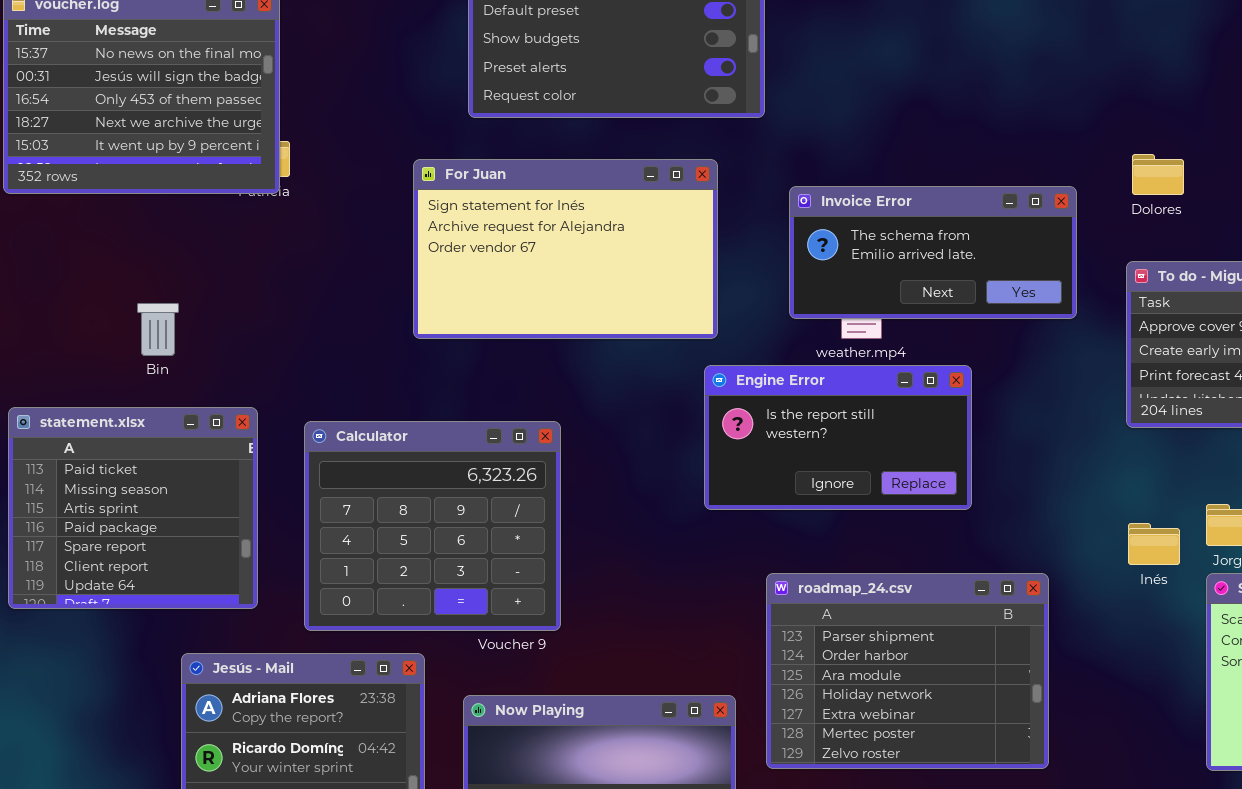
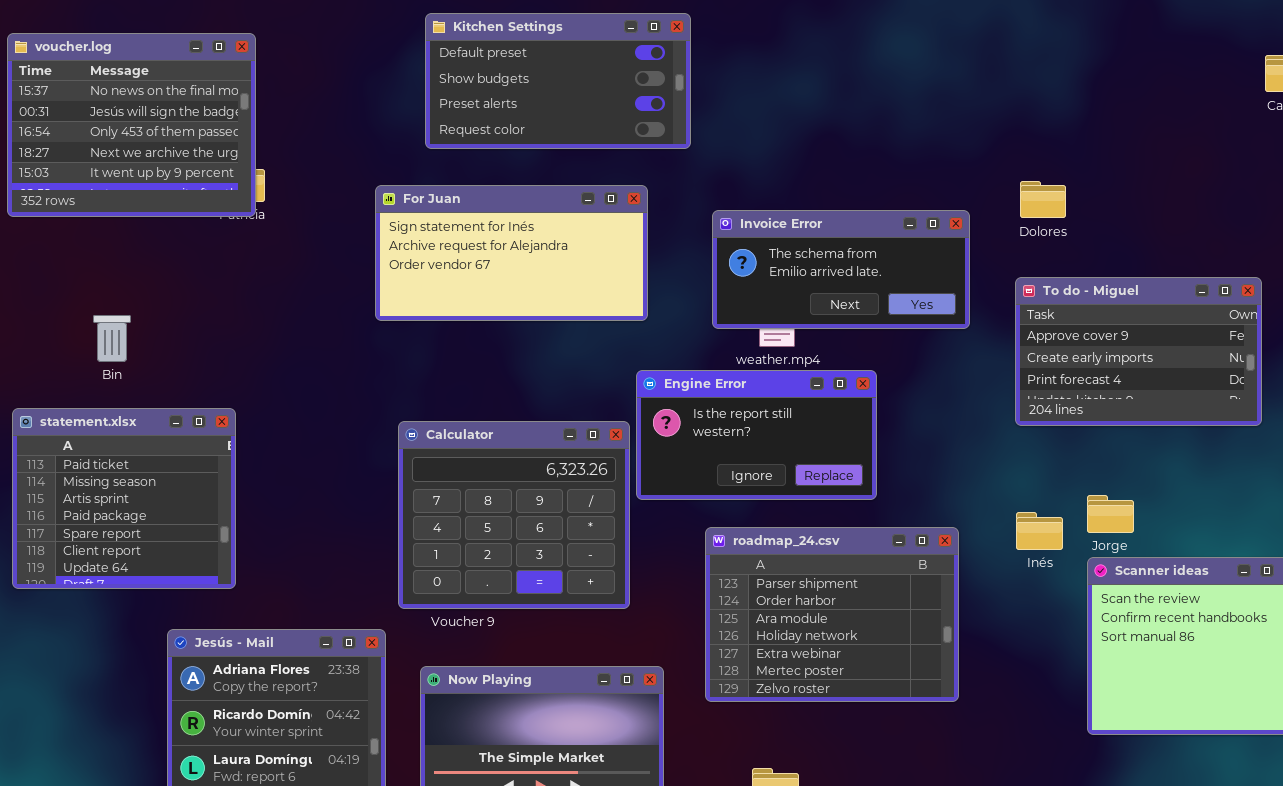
For Juan: [413,159,718,339] -> [375,185,648,321], resized
Bin: [137,303,179,356] -> [93,315,131,362], moved
Calculator: [304,421,561,631] -> [398,421,630,609], moved
roadmap_24.csv: [766,573,1049,769] -> [705,527,959,702], moved

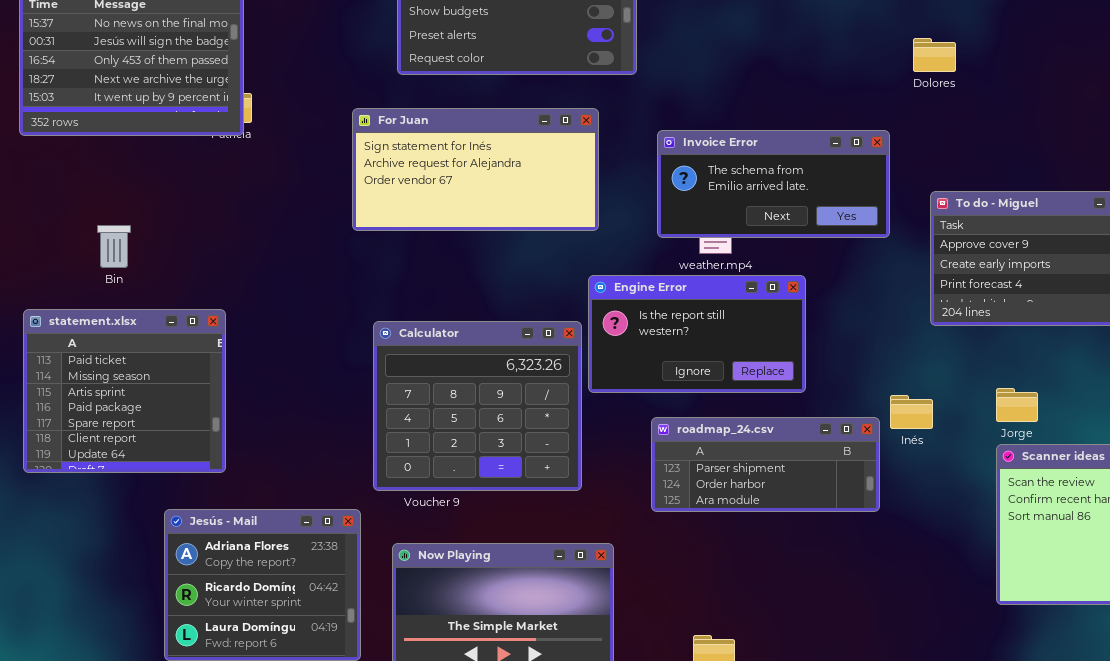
Dolores: [1020,181,1066,218] -> [913,38,956,72], moved
Inés: [1016,512,1063,550] -> [890,395,933,429], moved
roadmap_24.csv: [705,527,959,702] -> [651,417,880,512], resized

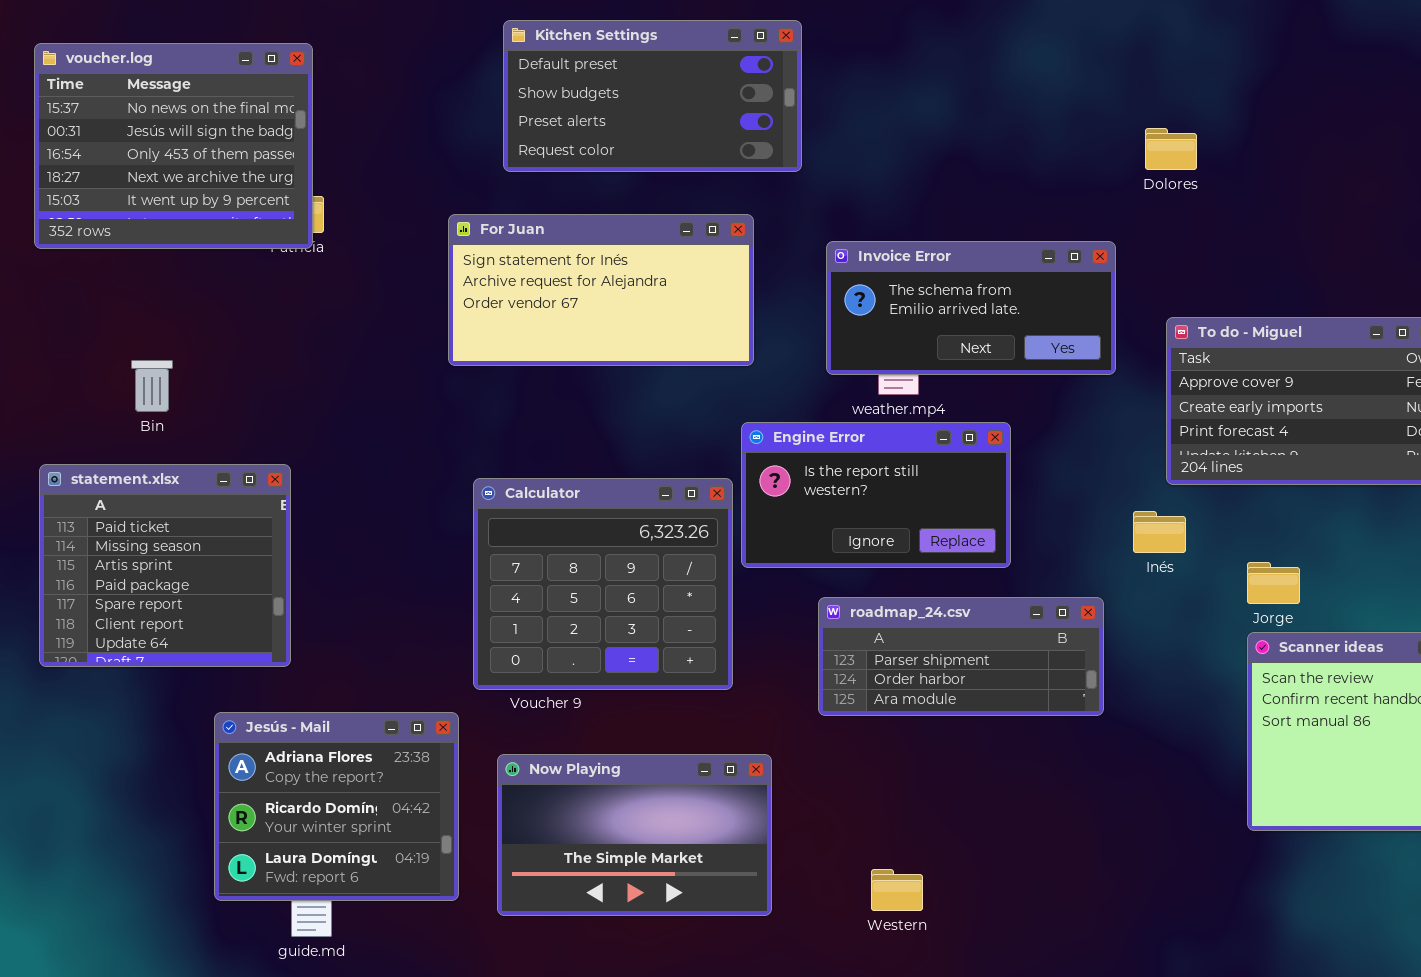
Inés: [890,395,933,429] -> [1133,511,1186,553], moved

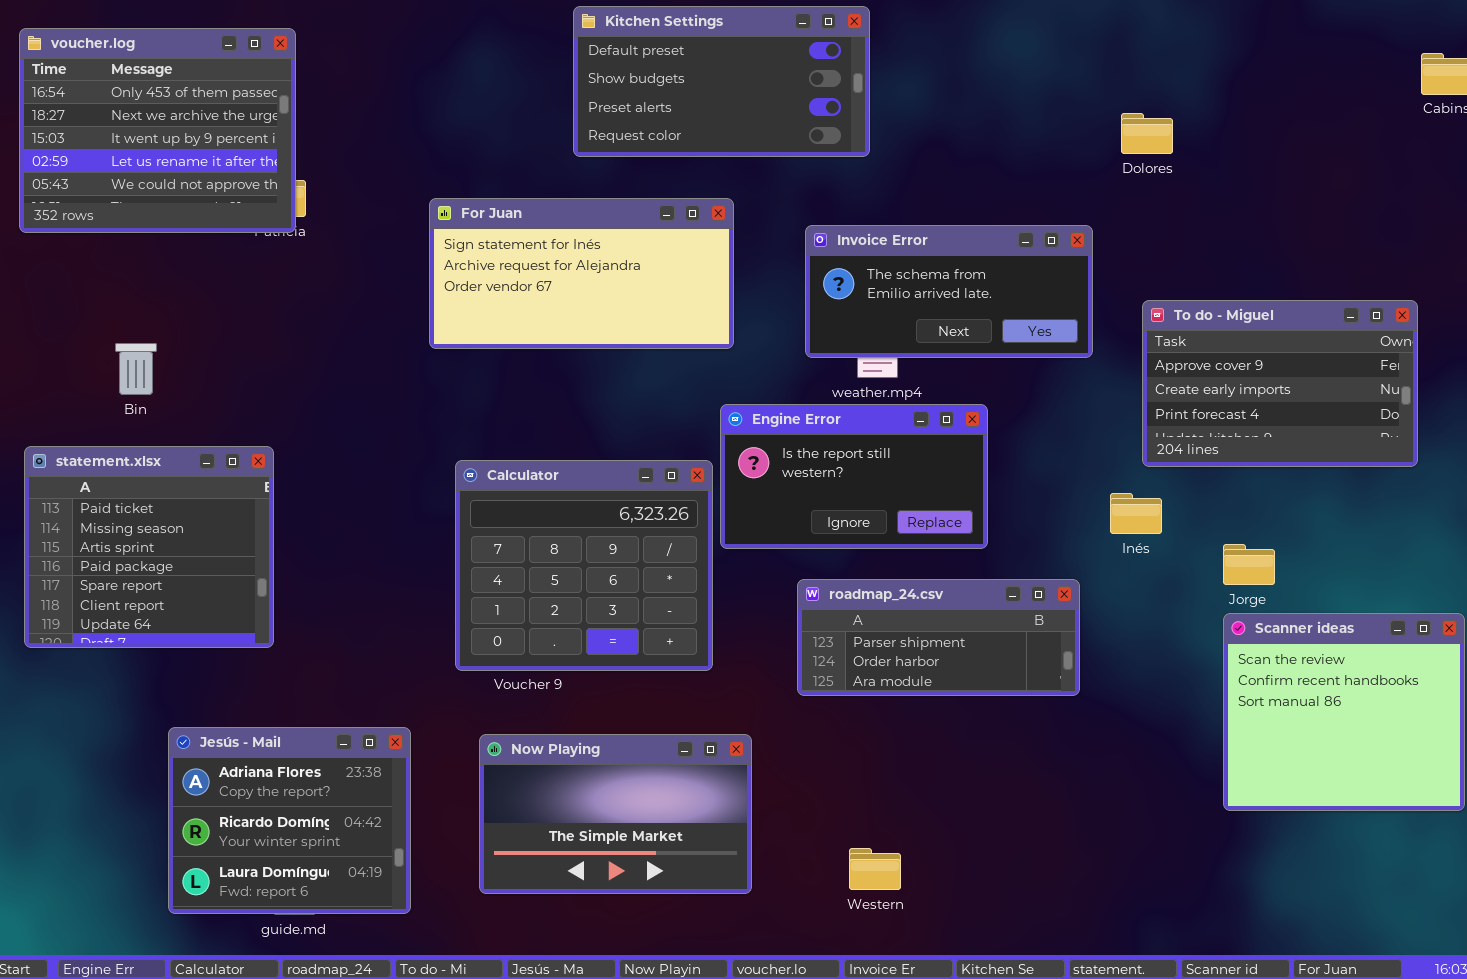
Kitchen Settings: [503,20,802,172] -> [573,6,870,157], moved
voucher.log: [34,43,313,249] -> [19,28,296,233], scrolled down 2 rows
Jesús - Mail: [214,712,459,901] -> [168,727,411,914], moved

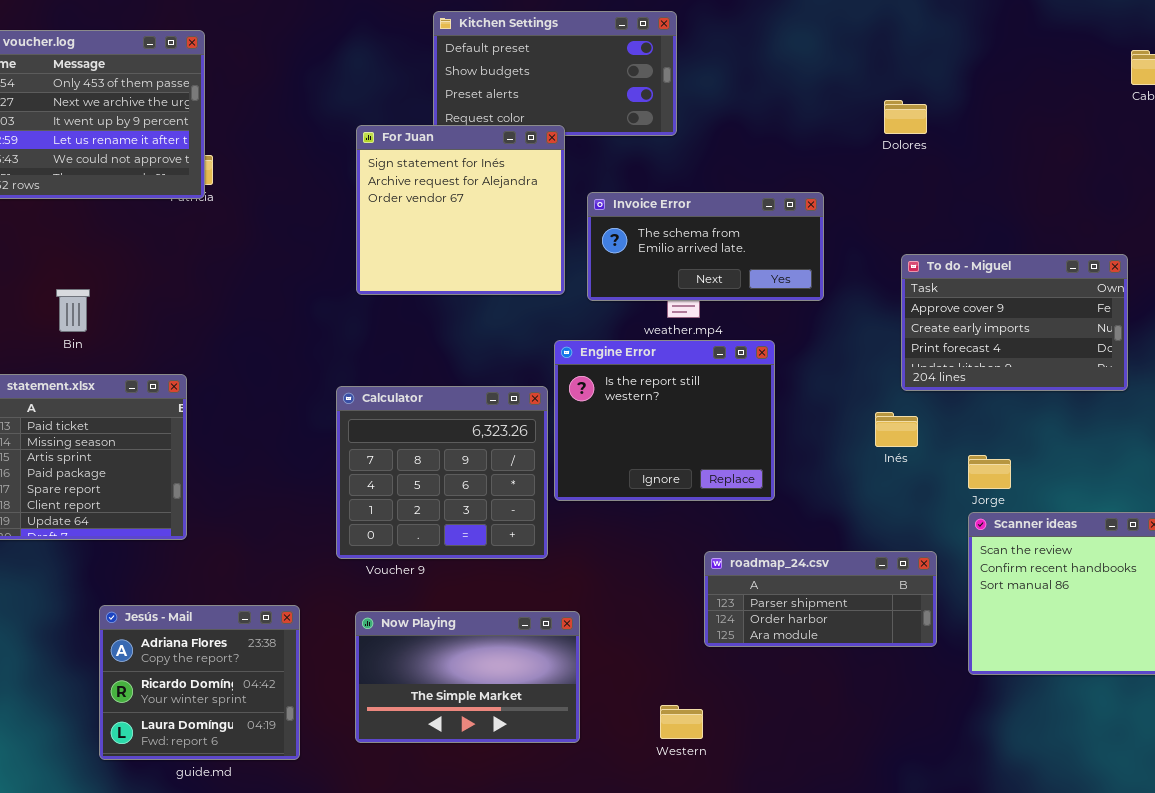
For Juan: [429,198,734,349] -> [356,125,565,295], resized
Invoice Error: [805,225,1093,358] -> [587,192,824,301], moved
Engine Error: [720,404,988,549] -> [554,340,775,501], resized
roadmap_24.csv: [797,579,1080,696] -> [704,551,937,647], moved

